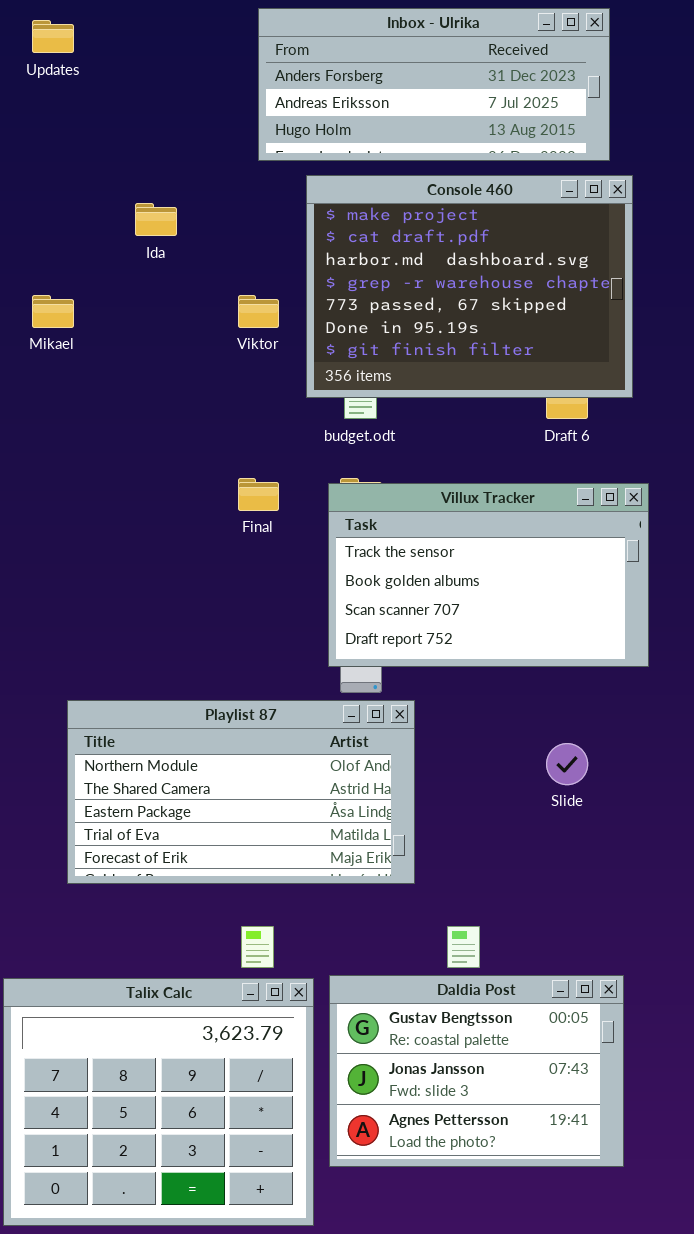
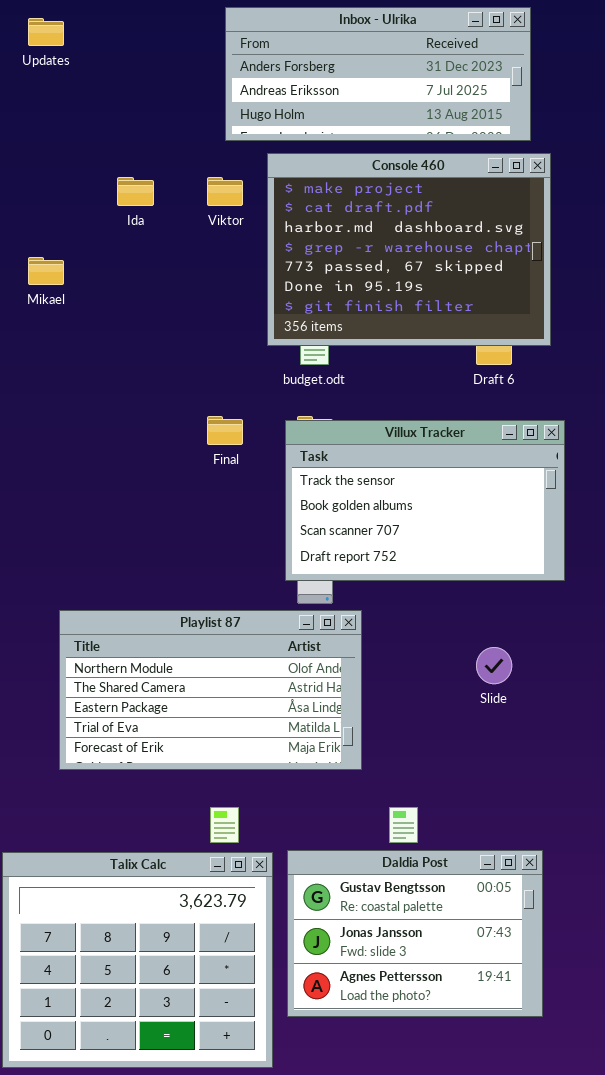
Viktor: [238,295,279,328] -> [207,177,243,206], moved

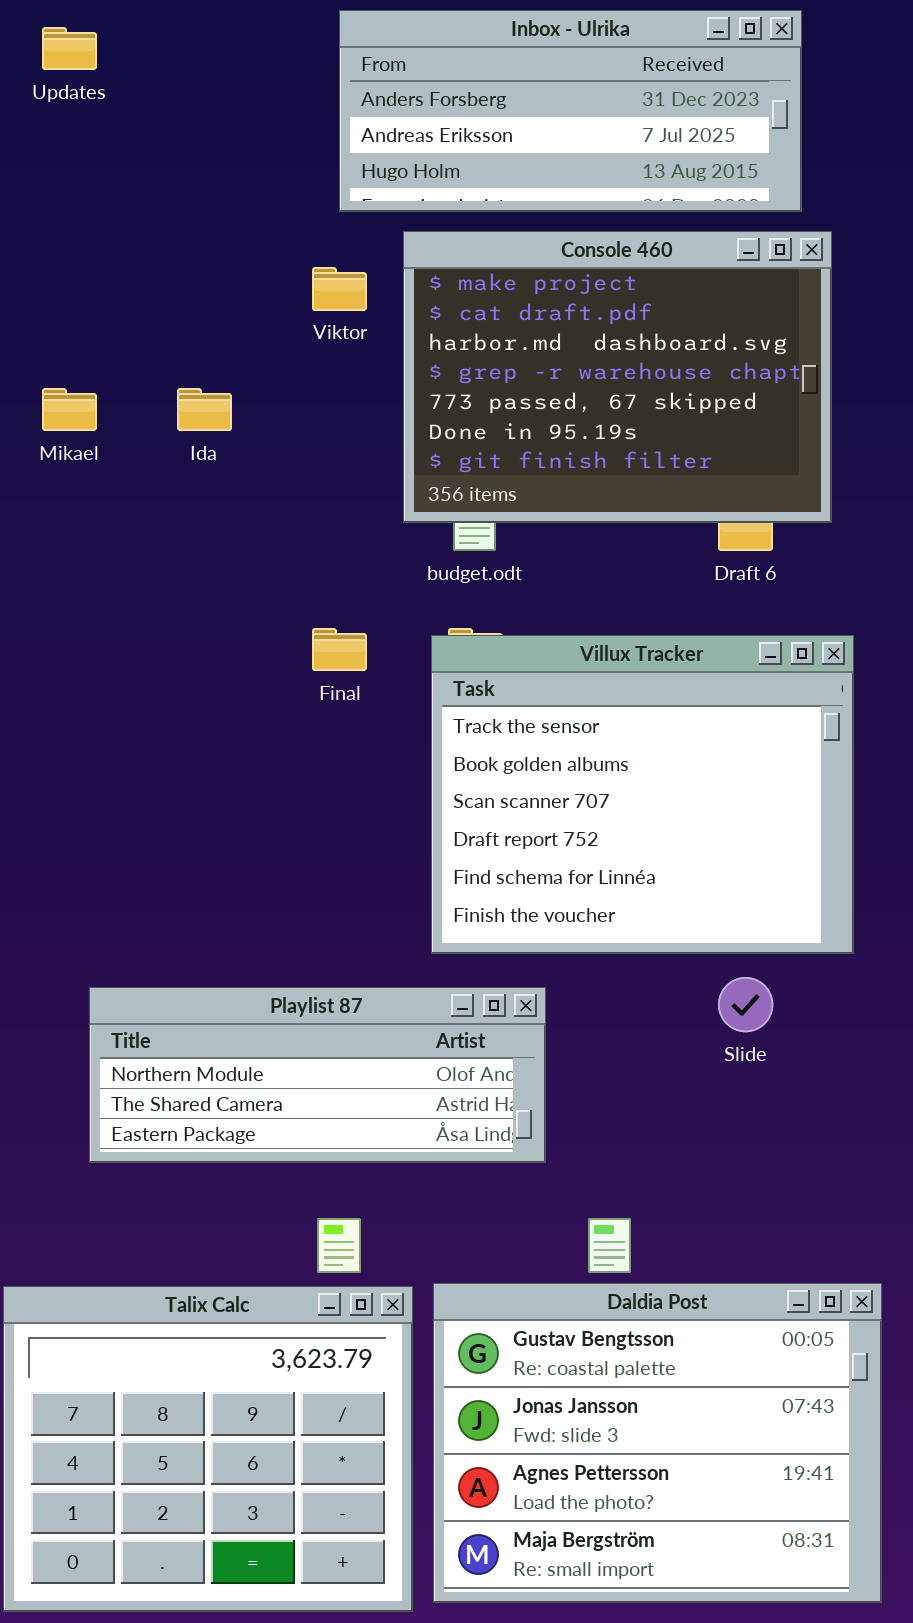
Ida: [117,177,154,206] -> [177,388,232,431], moved
Villux Tracker: [285,420,565,581] -> [431,635,854,954], resized
Playlist 87: [59,610,362,770] -> [89,987,546,1163], resized
Daldia Post: [287,850,543,1017] -> [433,1283,882,1603], resized

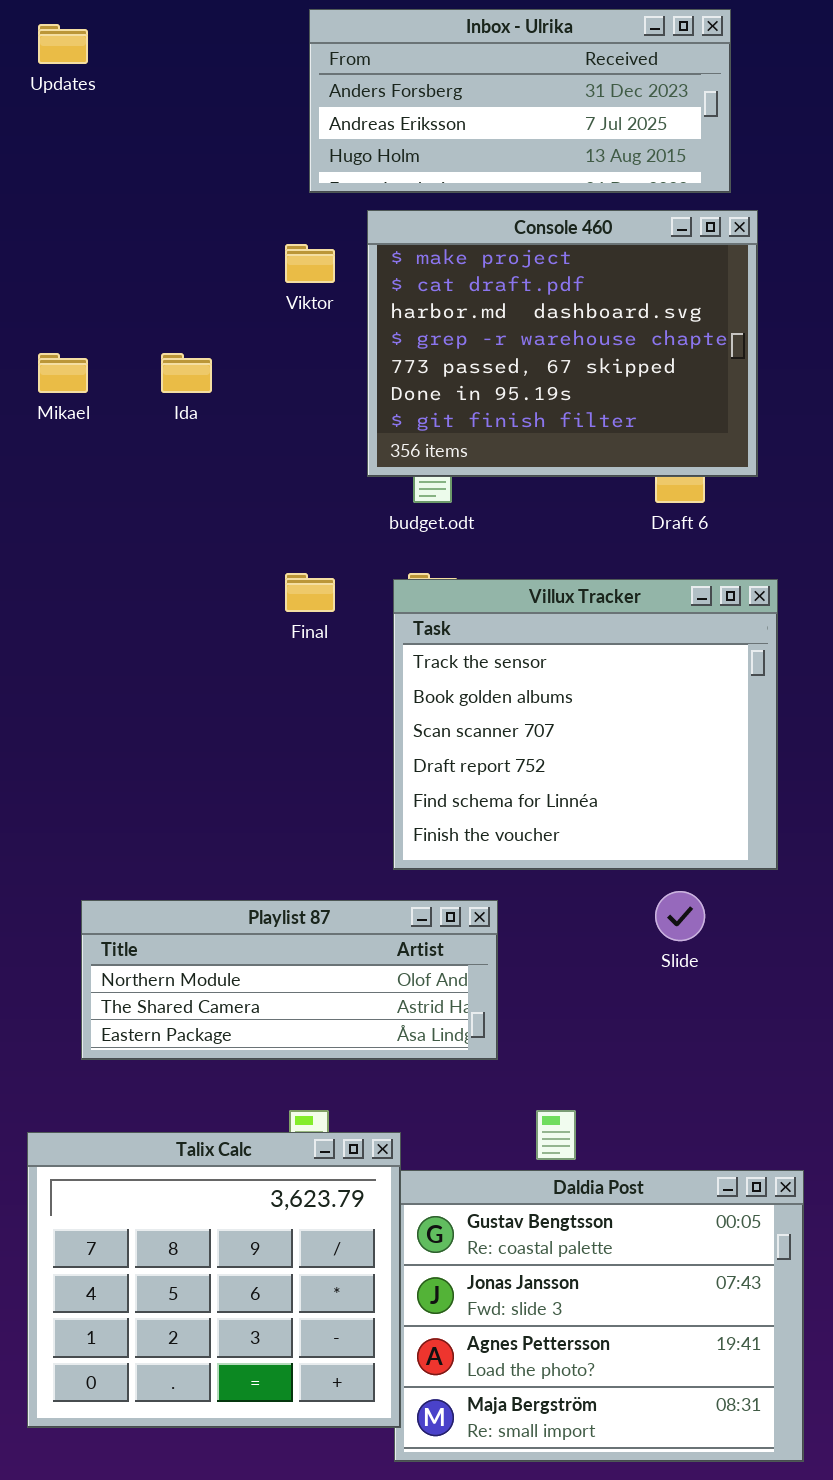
Talix Calc: [3,1286,413,1612] -> [27,1132,401,1428], moved

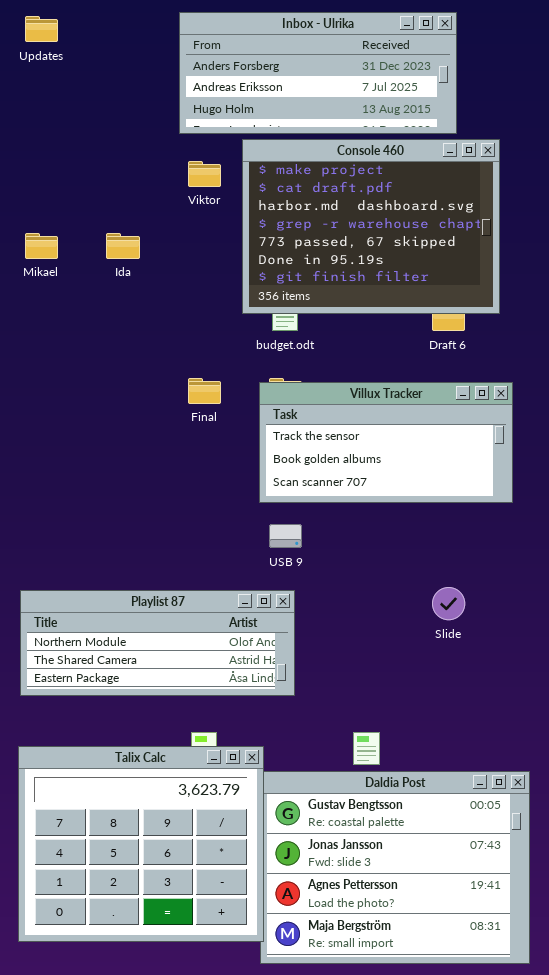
Inbox - Ulrika: [309,9,731,193] -> [179,12,457,134], moved
Villux Tracker: [393,579,778,870] -> [259,382,513,503], resized
Playlist 87: [81,900,498,1060] -> [20,590,295,696], moved

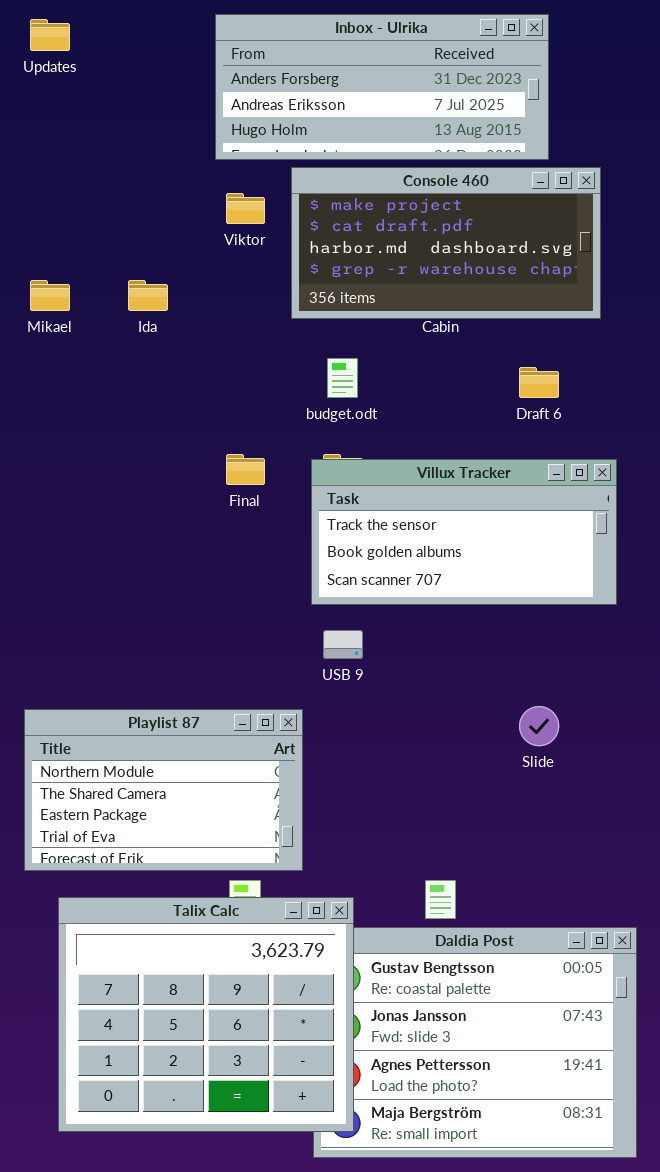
Console 460: [242,139,500,314] -> [291,167,601,319], resized
Playlist 87: [20,590,295,696] -> [24,709,303,871], resized
Talix Calc: [18,746,264,942] -> [58,897,354,1132], moved

